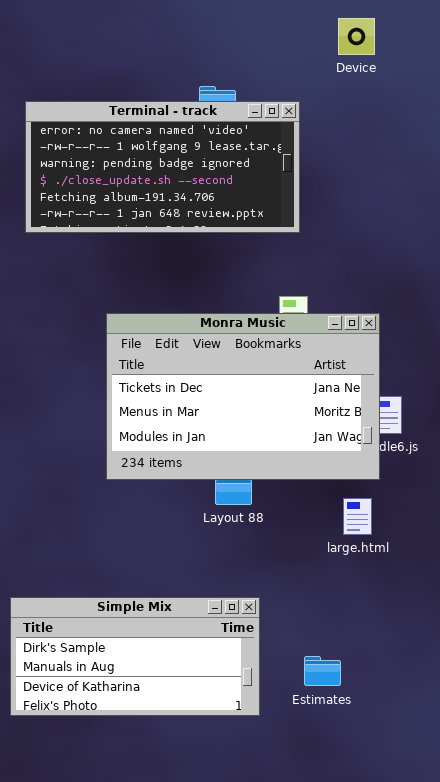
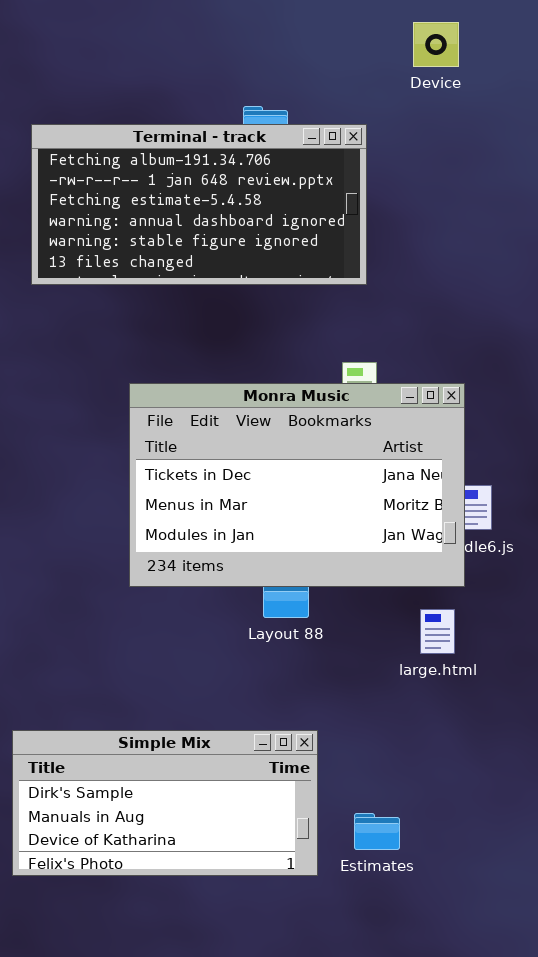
Terminal - track: [25,101,300,233] -> [31,124,367,285], scrolled down 4 rows
Estimates: [304,656,341,686] -> [354,813,400,850], moved

